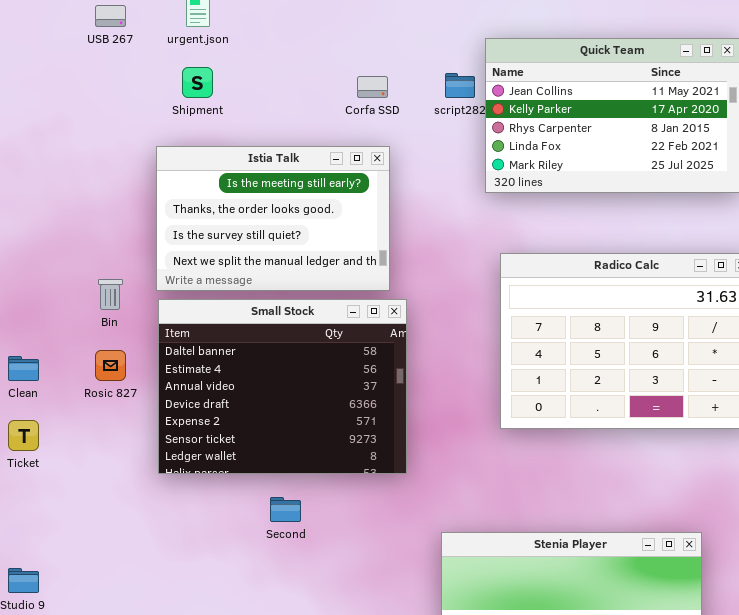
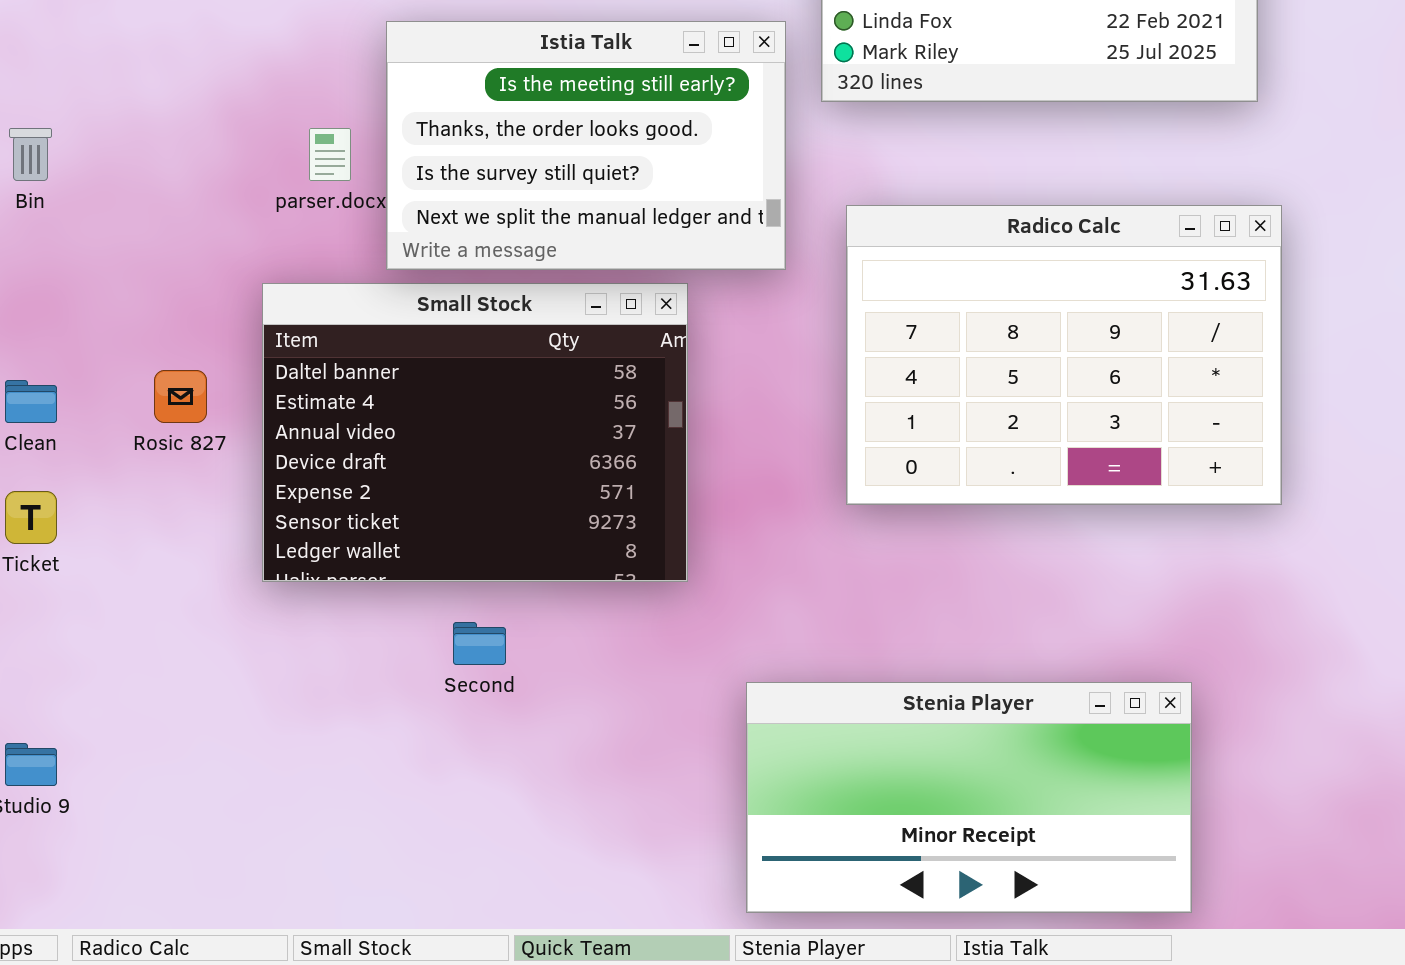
Istia Talk: [156,146,390,291] -> [386,21,786,270], moved
Bin: [98,279,123,310] -> [9,128,52,181], moved

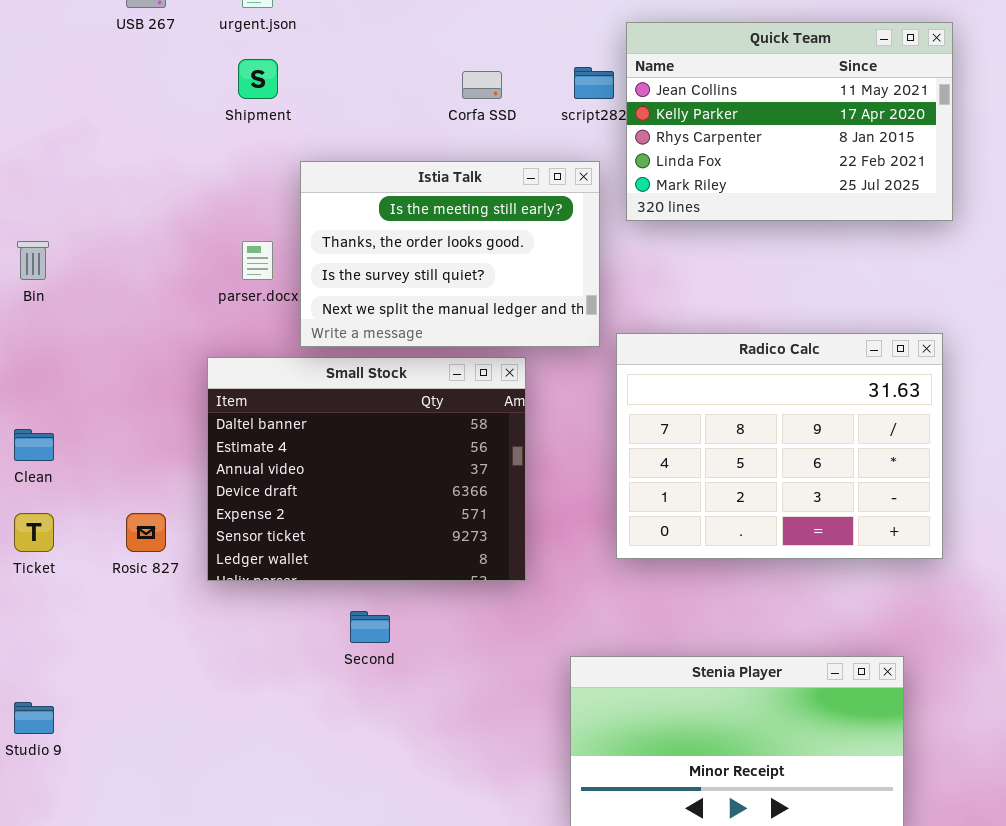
Radico Calc: [846,205,1282,505] -> [616,333,943,559], moved
Rosic 827: [154,370,207,423] -> [126,513,166,552], moved

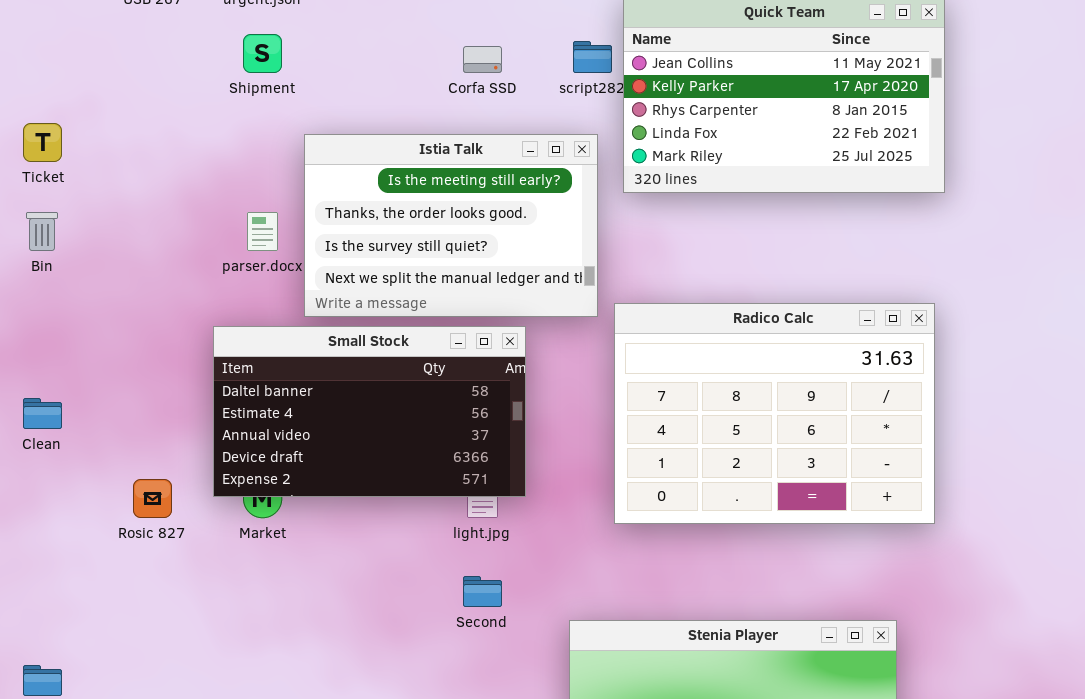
Small Stock: [207,357,526,581] -> [213,326,526,497], resized
Ticket: [14,513,54,552] -> [23,123,62,162], moved
Second: [350,611,390,643] -> [463,576,502,607], moved

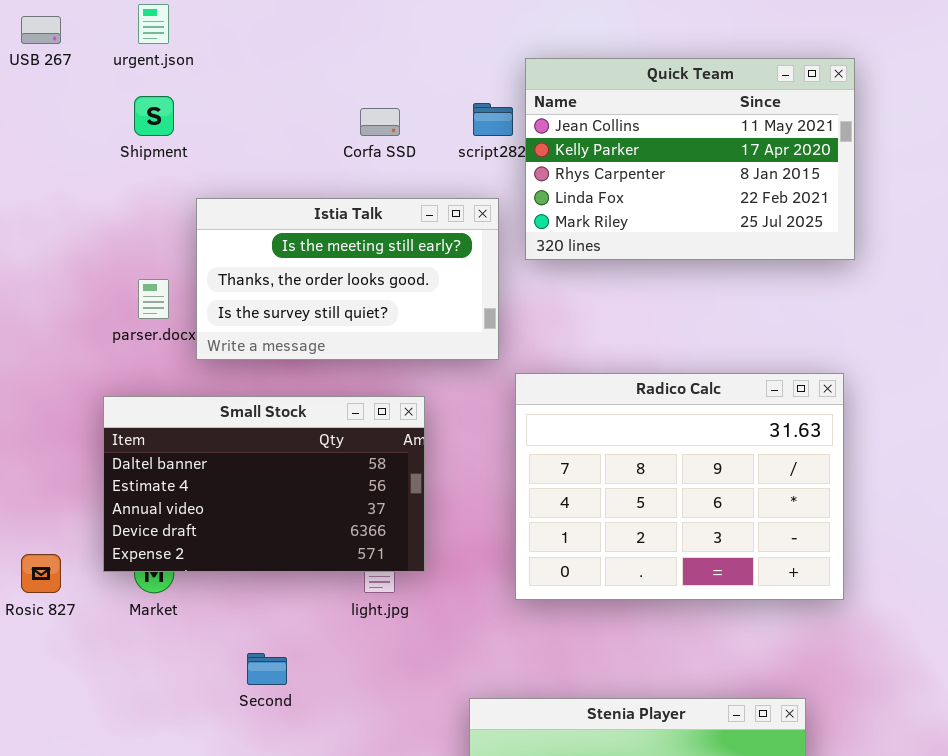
Istia Talk: [304,134,598,317] -> [196,198,499,360], resized
Second: [463,576,502,607] -> [247,653,287,685], moved

